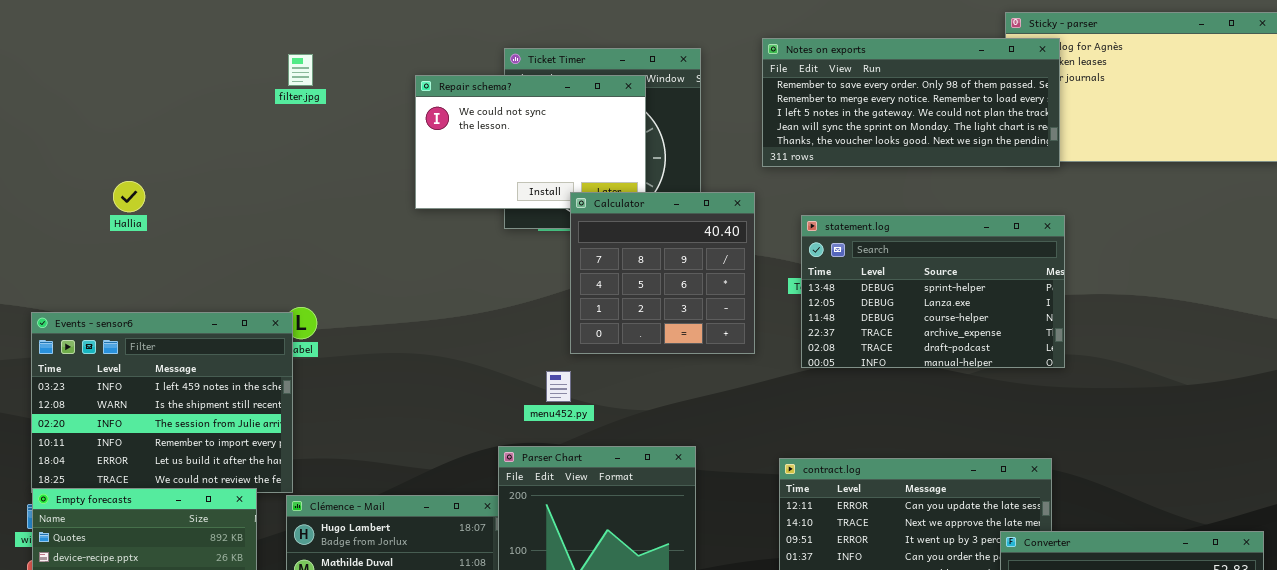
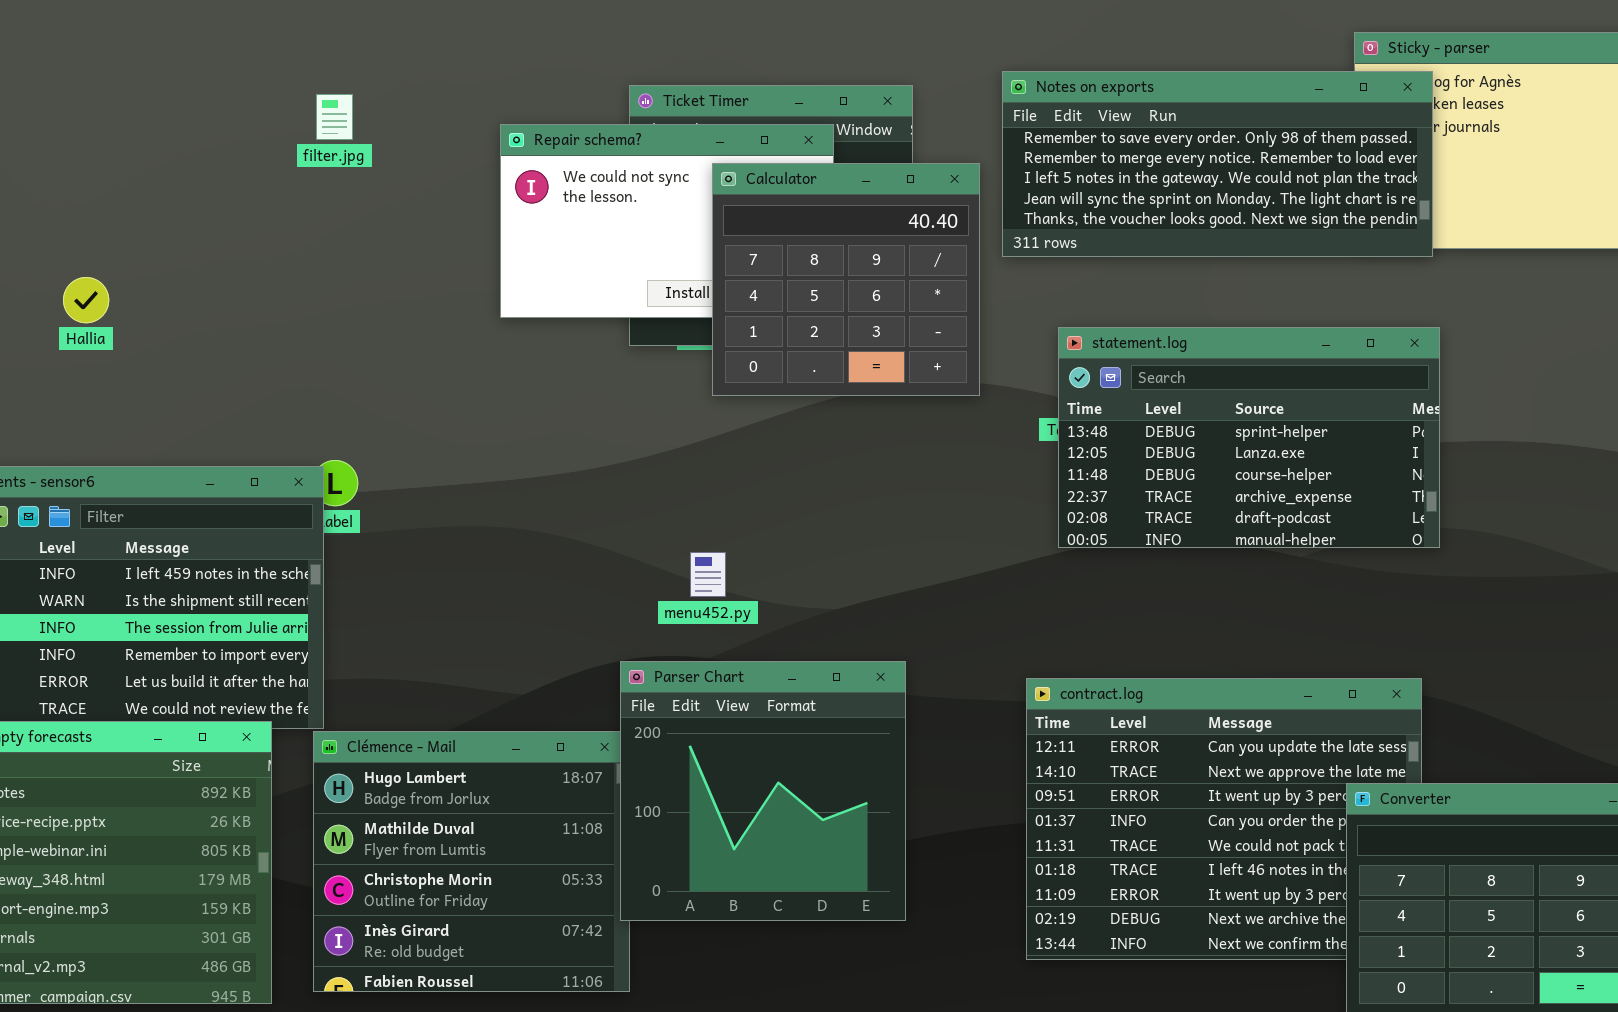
Calculator: [570,192,755,354] -> [712,163,980,396], moved

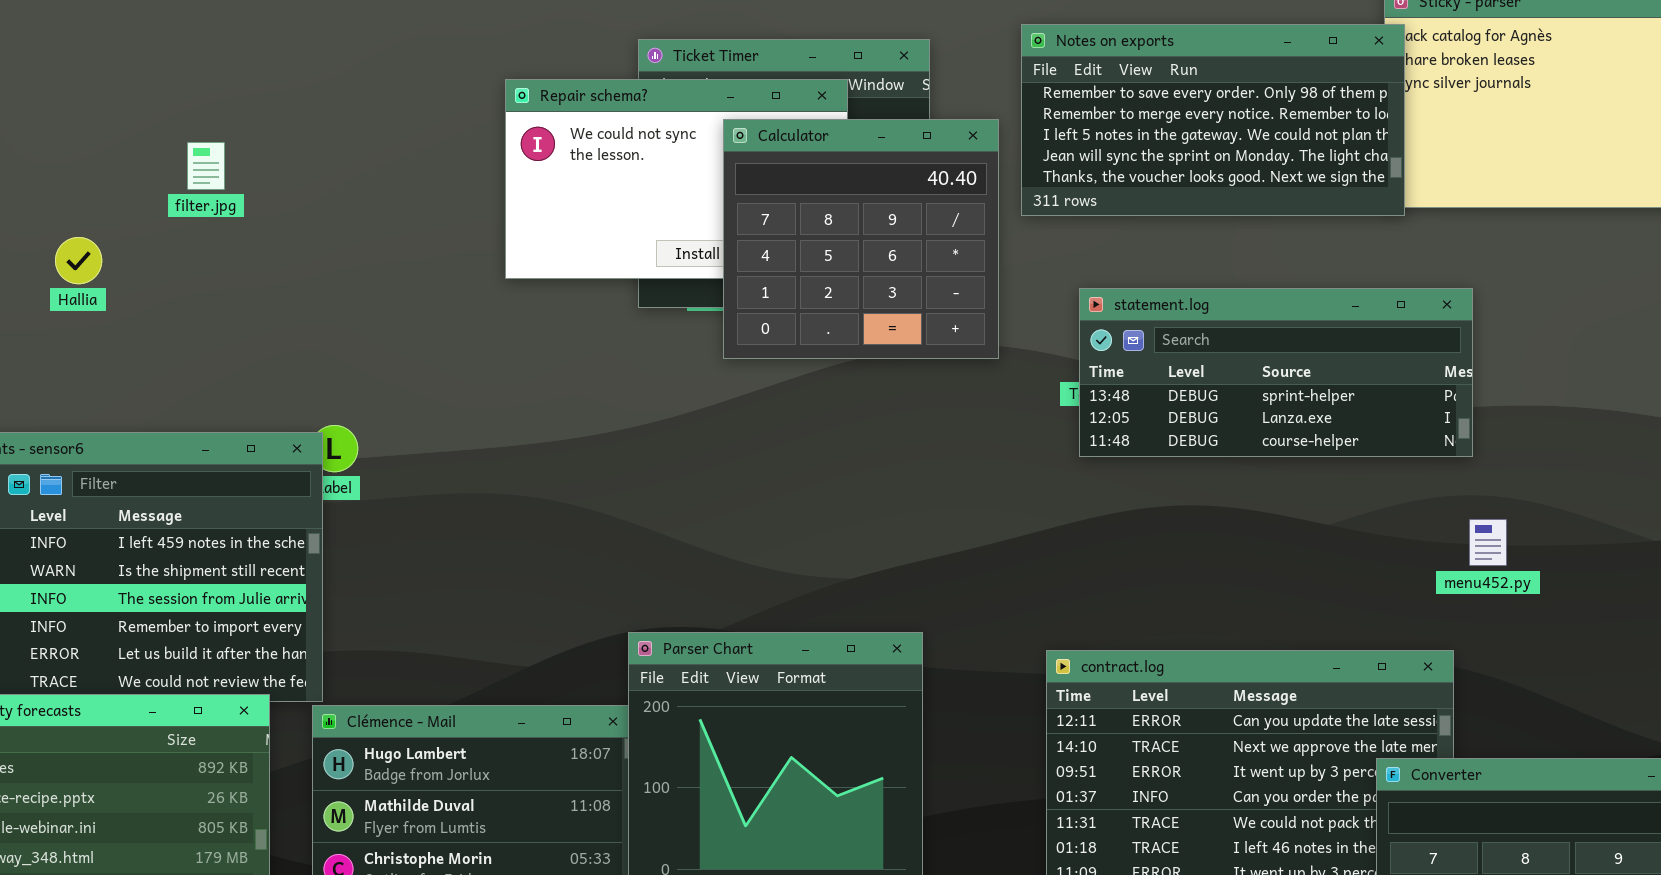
Notes on exports: [1002,71,1433,257] -> [1021,24,1405,216], resized
filter.jpg: [316,94,353,140] -> [187,142,225,190], moved
statement.log: [1058,327,1440,548] -> [1079,288,1473,457], resized
menu452.py: [690,552,726,597] -> [1469,519,1507,566], moved

